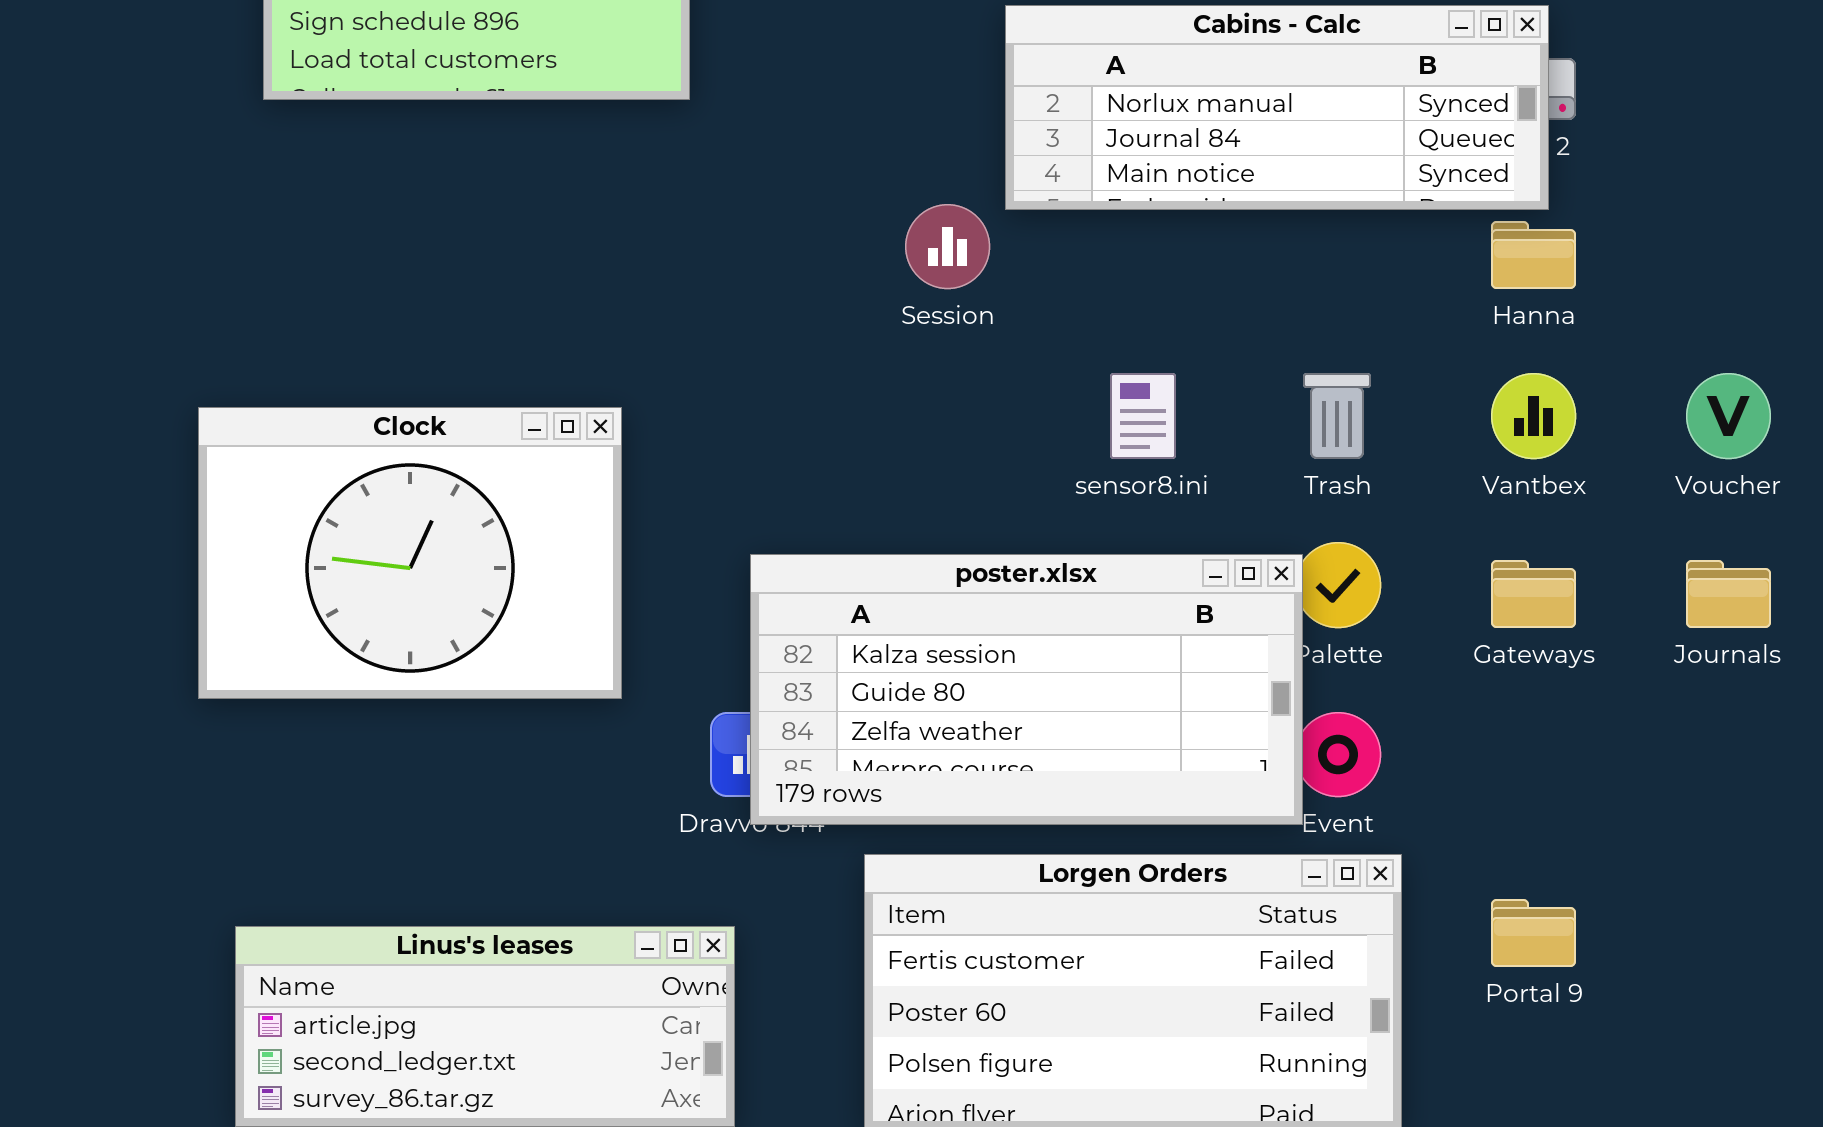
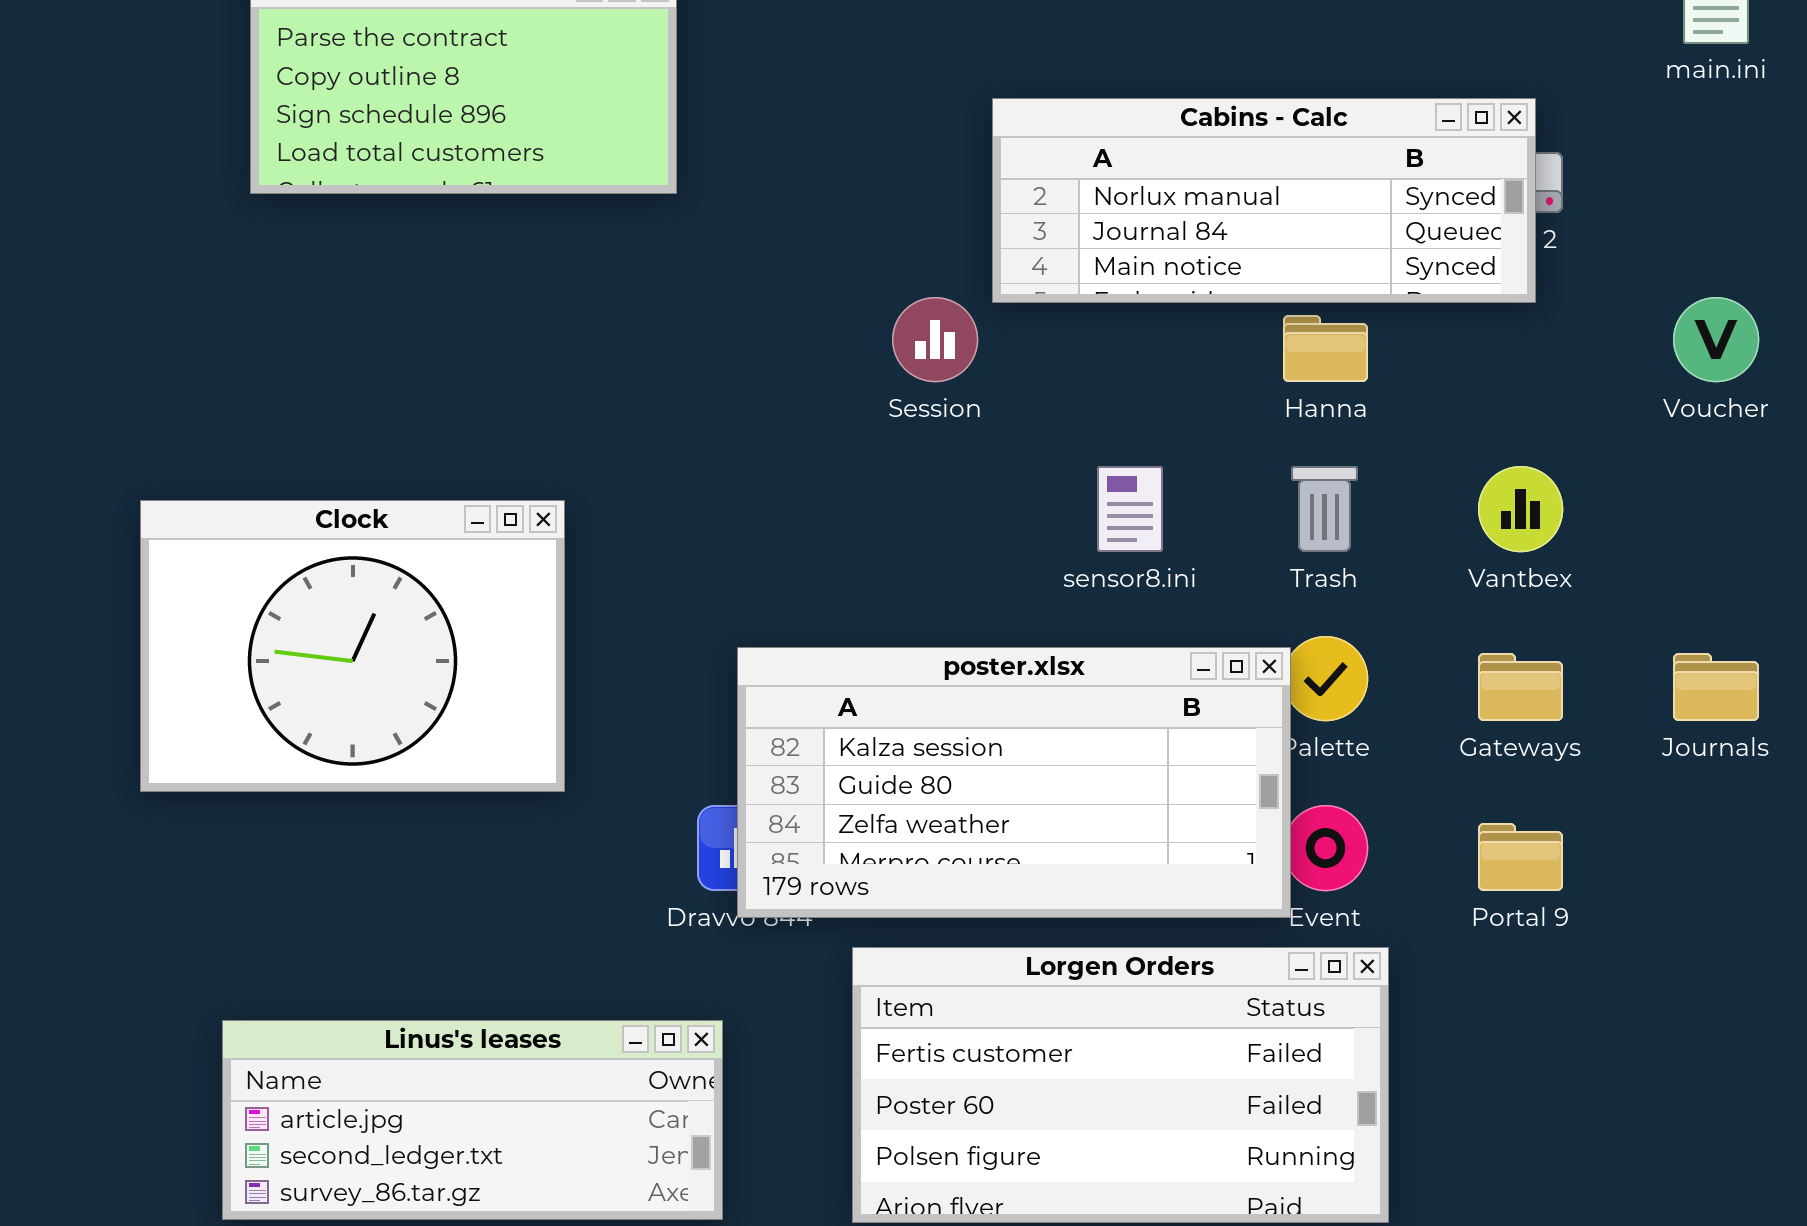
Hanna: [1491,221,1576,289] -> [1283,315,1368,382], moved
Voucher: [1686,373,1771,459] -> [1673,297,1759,382], moved
Clock: [198,407,622,699] -> [140,500,565,792], moved
Portal 9: [1491,899,1576,967] -> [1478,823,1563,891], moved

